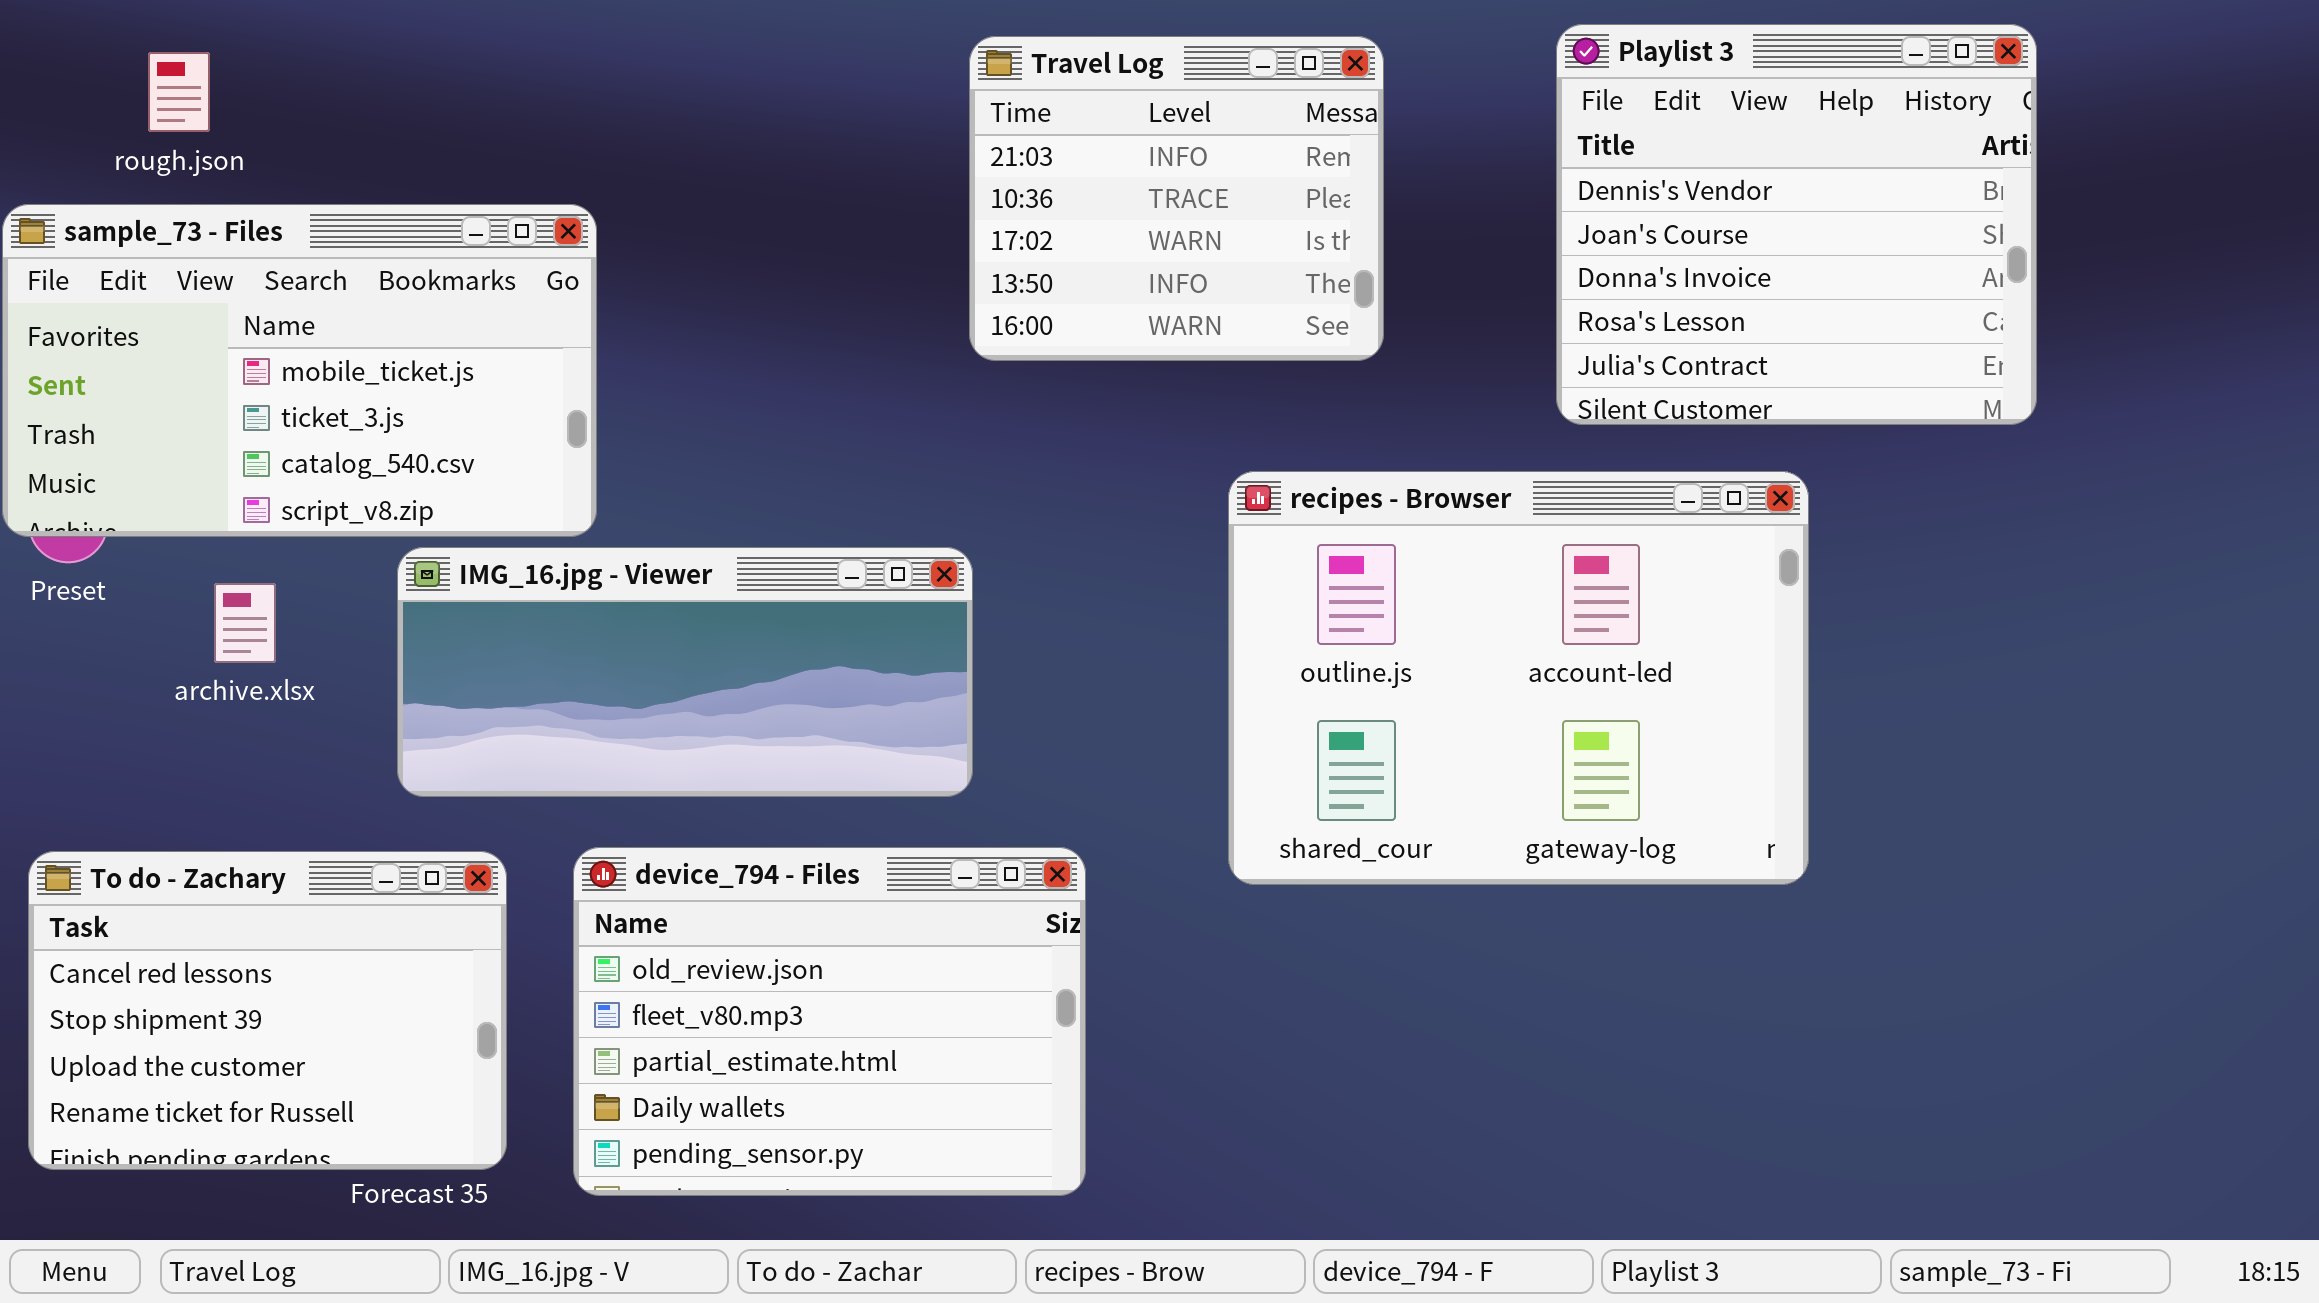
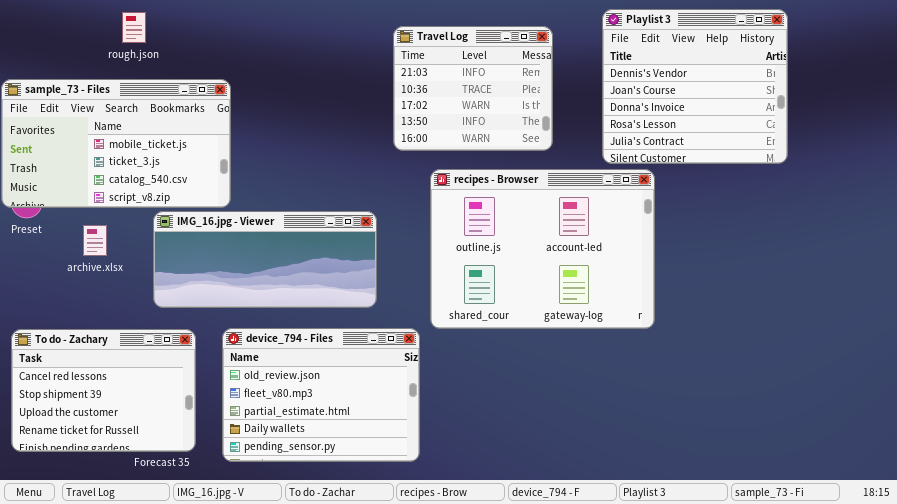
Travel Log: [969,36,1384,361] -> [393,26,553,151], moved
rough.json: [148,52,210,132] -> [122,12,146,43], moved
recipes - Browser: [1228,471,1809,885] -> [430,169,655,329], moved

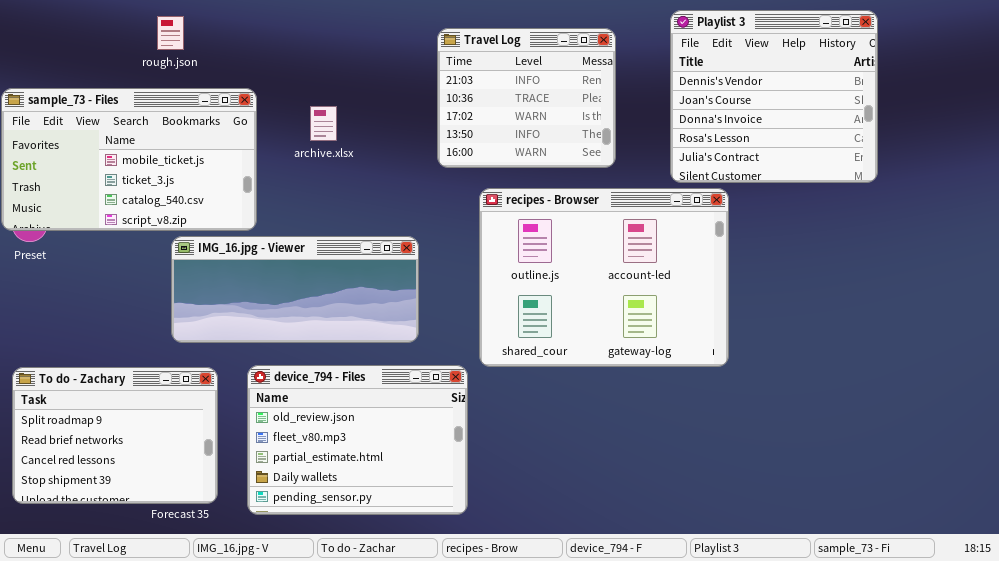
rough.json: [122,12,146,43] -> [157,16,184,50], moved
archive.xlsx: [83,225,107,256] -> [310,106,337,141], moved
To do - Zachary: [11,329,196,452] -> [12,367,218,504], scrolled up 2 rows

